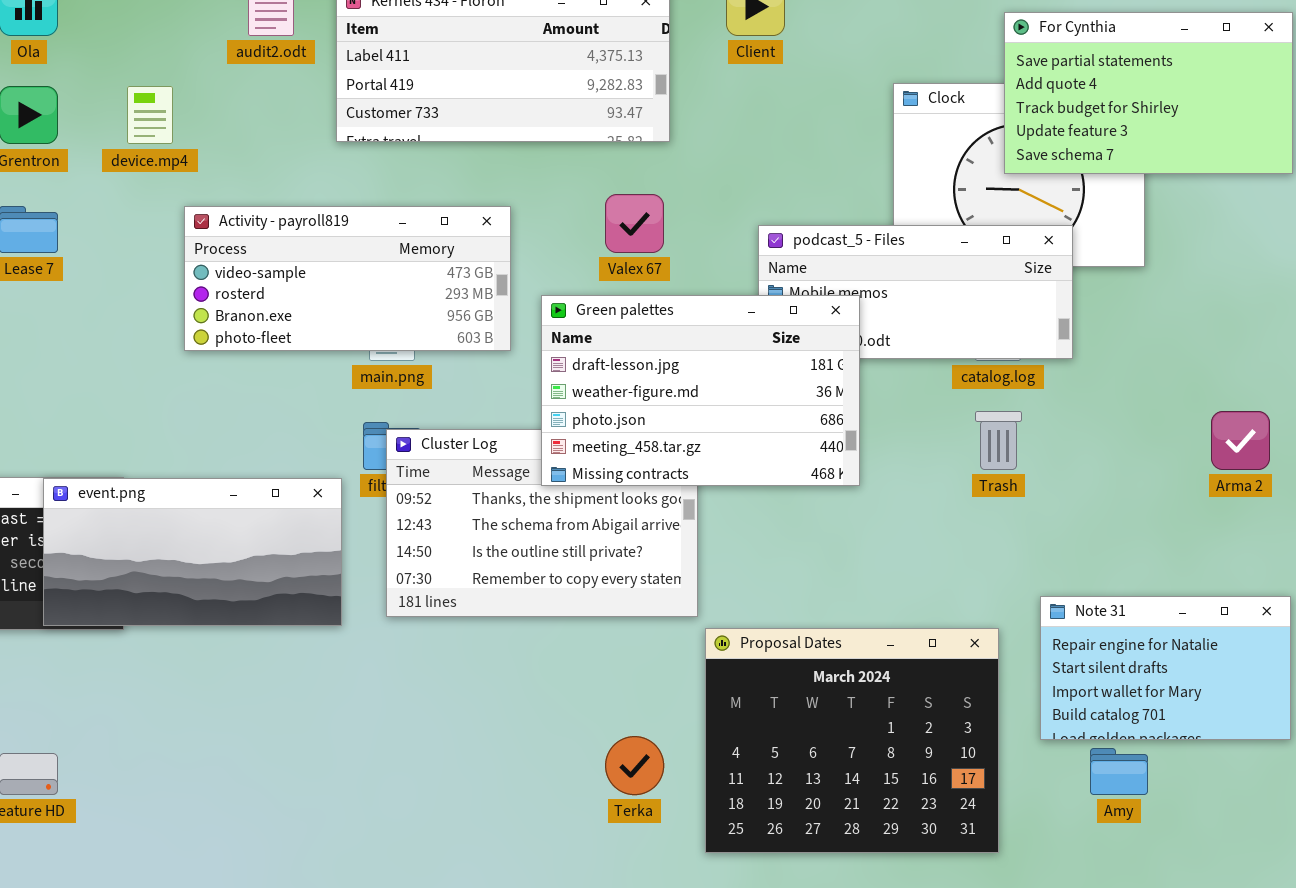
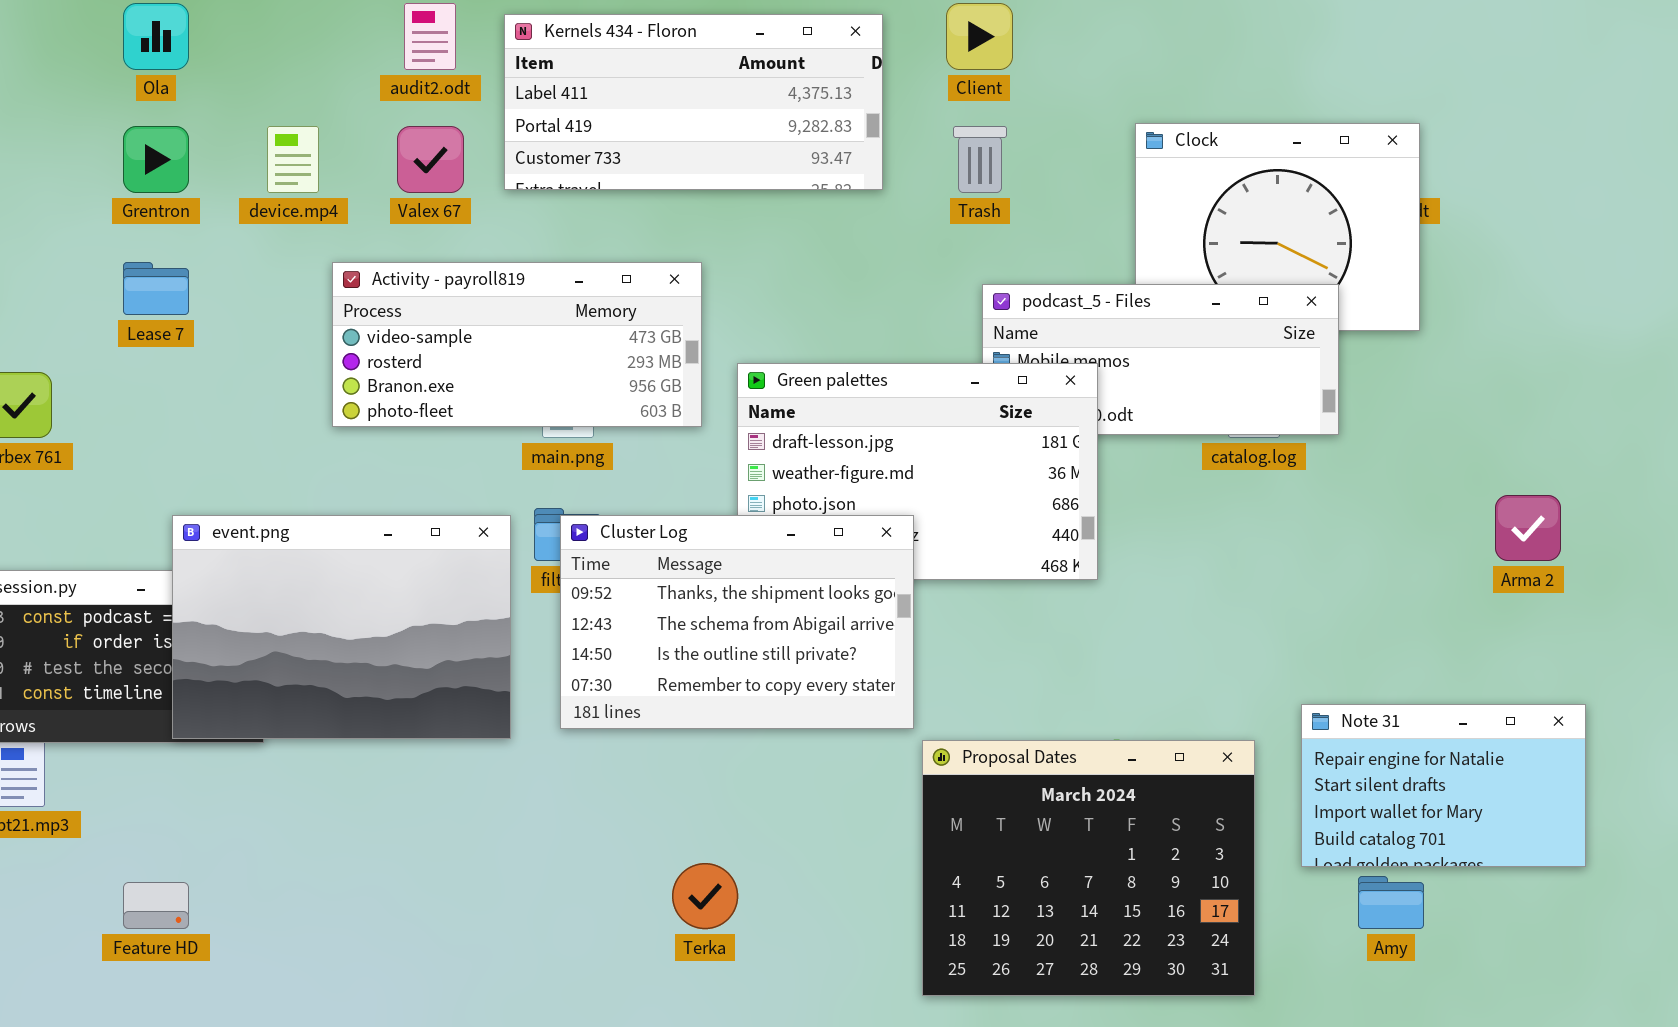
For Cynthia: [1004,12,1293,174] -> none, closed
Valex 67: [605,194,664,253] -> [397,126,464,193], moved
Trash: [975,411,1022,470] -> [953,126,1007,193], moved
Cluster Log: [386,429,698,617] -> [560,515,914,729], raised
event.png: [43,478,342,626] -> [172,515,511,739], resized
Terka: [605,736,664,795] -> [672,863,738,929], moved

